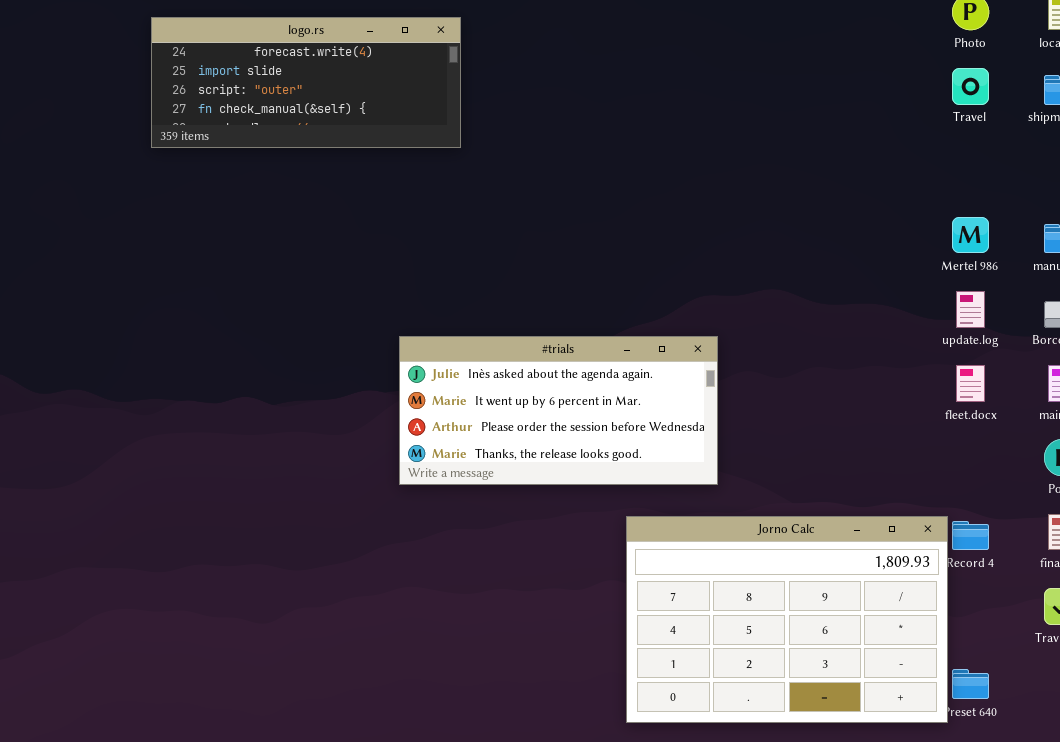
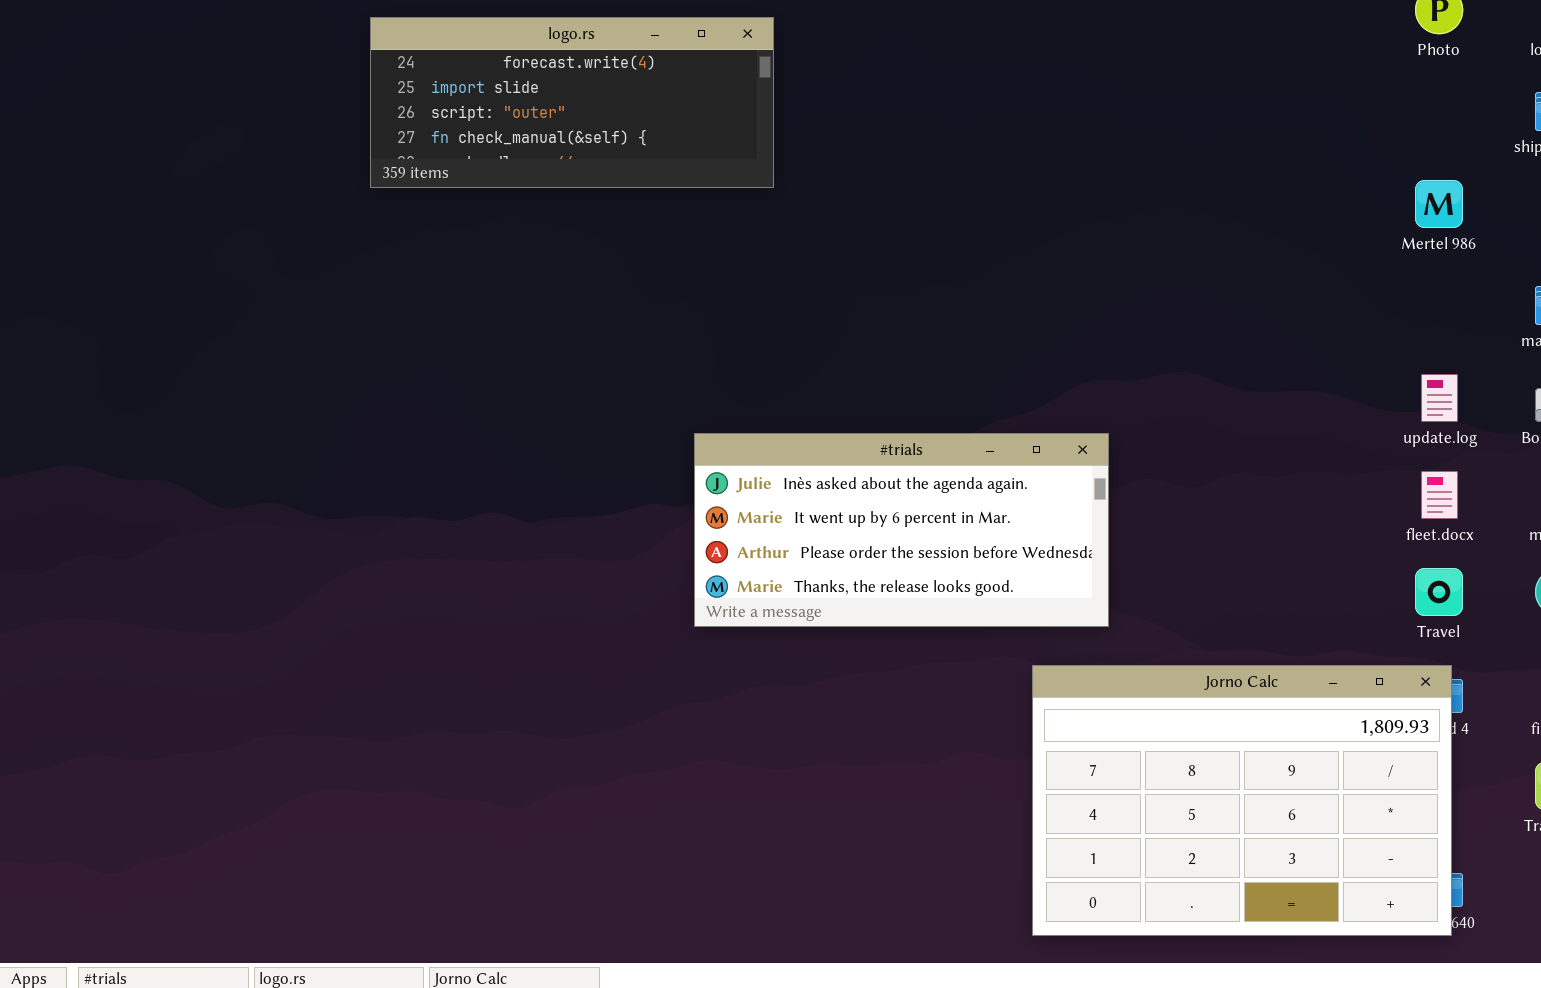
Travel: [952,68,989,105] -> [1415,568,1463,616], moved
Mertel 986: [952,217,989,253] -> [1415,180,1463,228], moved
Jorno Calc: [626,516,948,723] -> [1032,665,1452,936], moved

